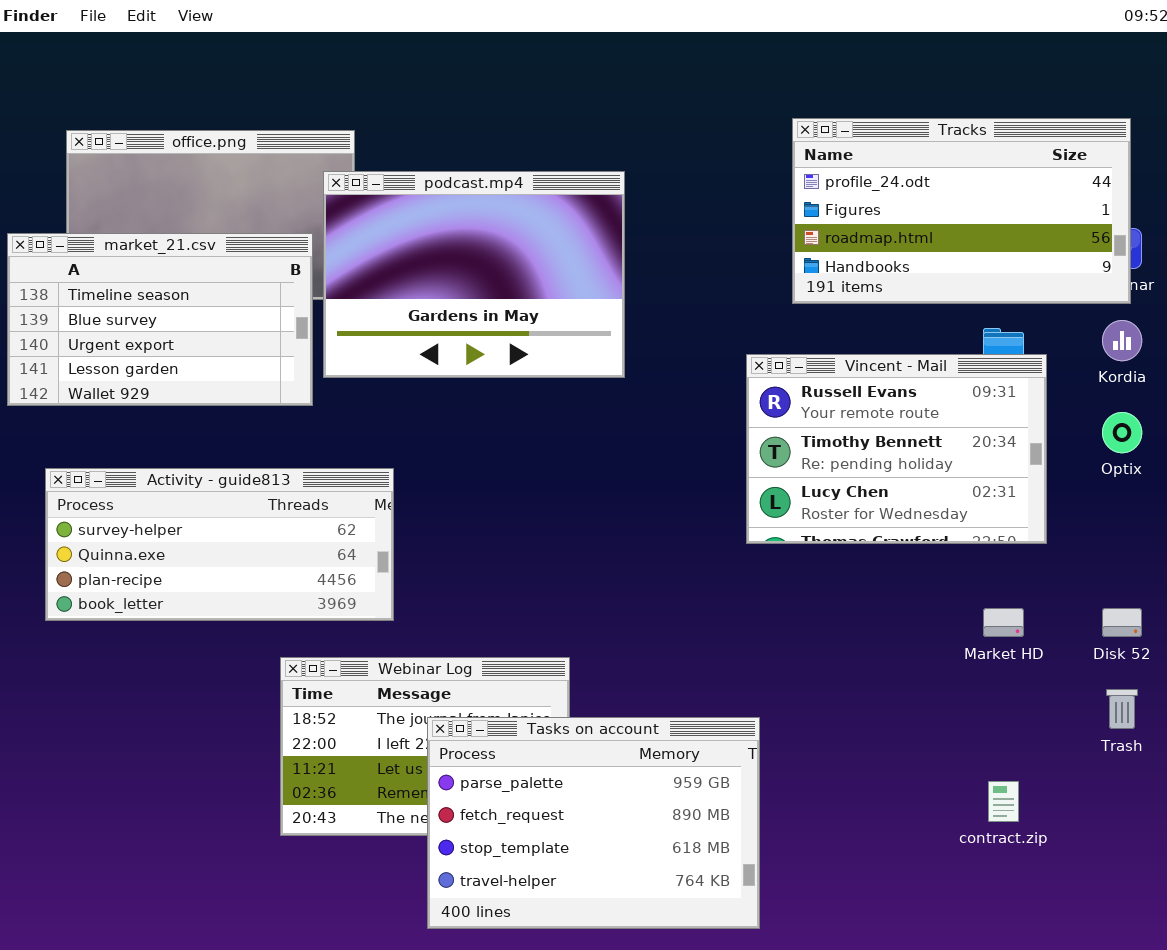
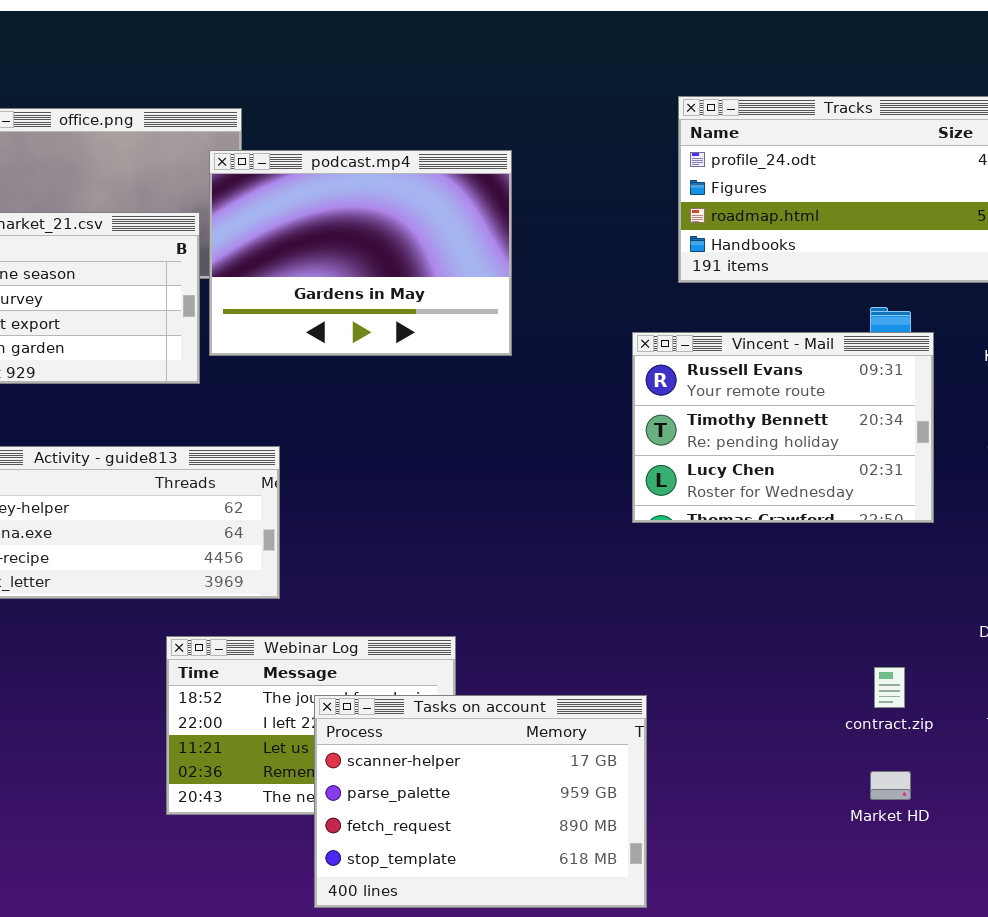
Market HD: [983,608,1024,637] -> [870,771,911,800], moved
Tasks on account: [427,717,760,929] -> [314,695,647,908], scrolled up 1 row
contract.zip: [988,781,1019,822] -> [874,667,905,708], moved

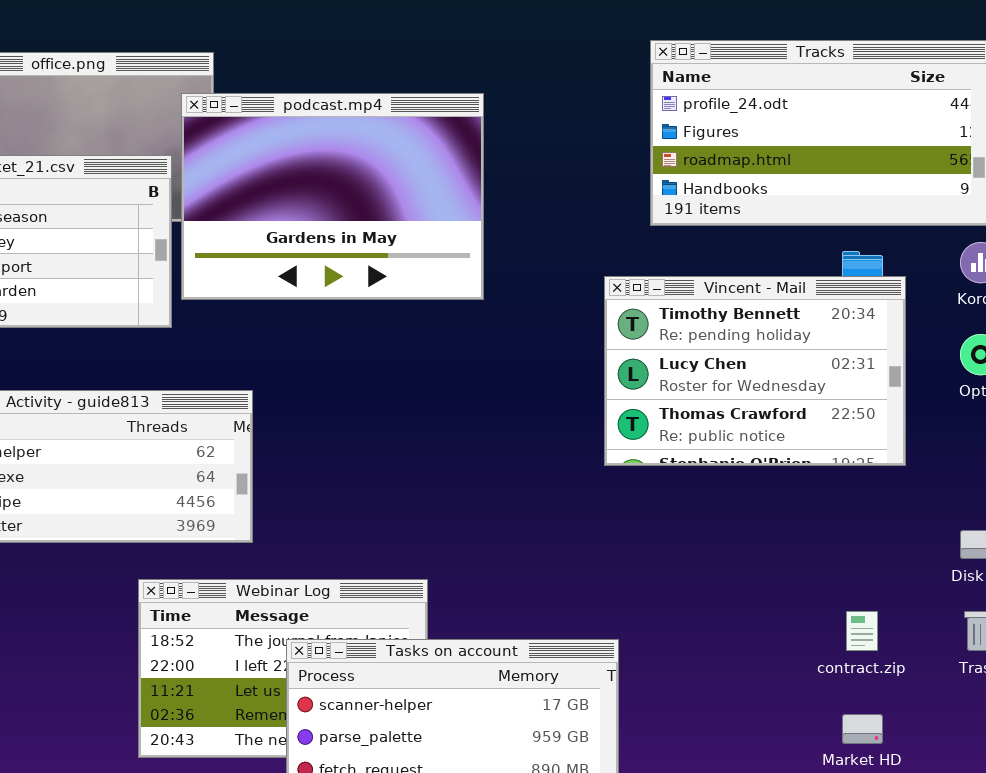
Vincent - Mail: [632,332,934,523] -> [604,276,906,466], scrolled down 1 row

